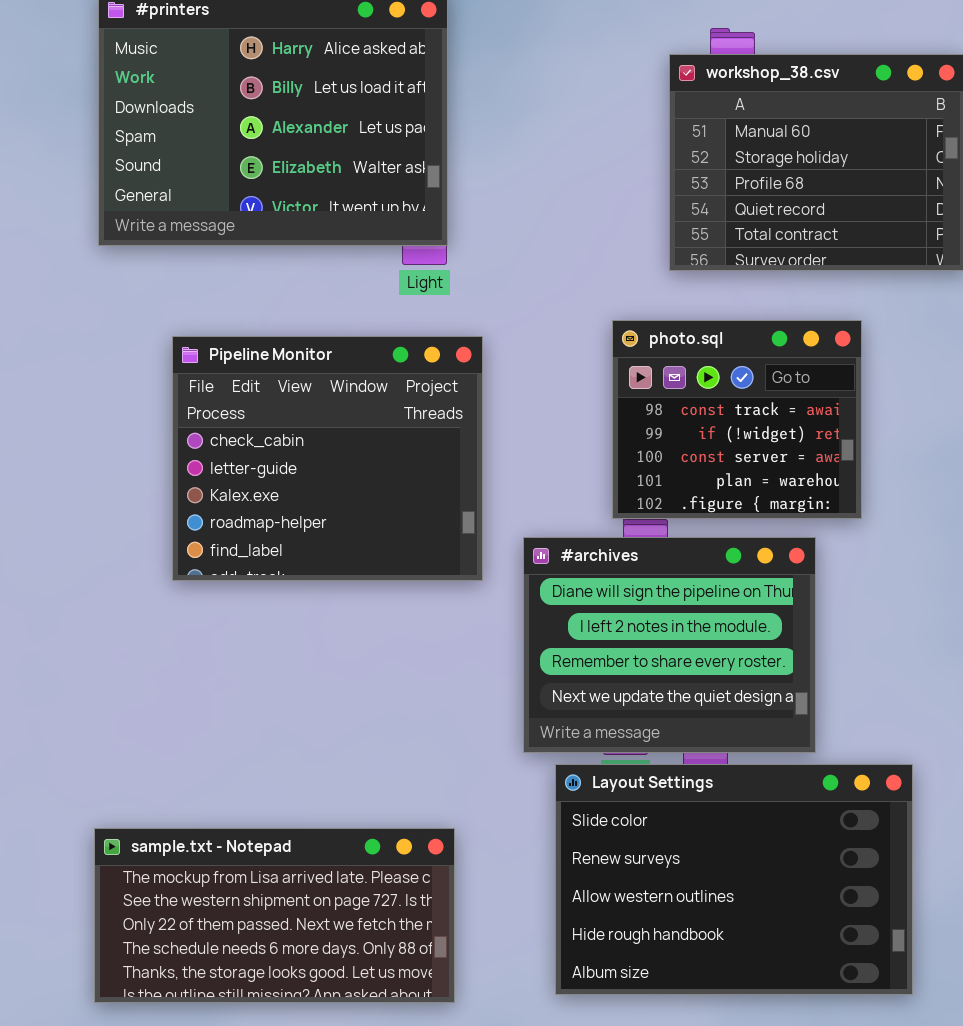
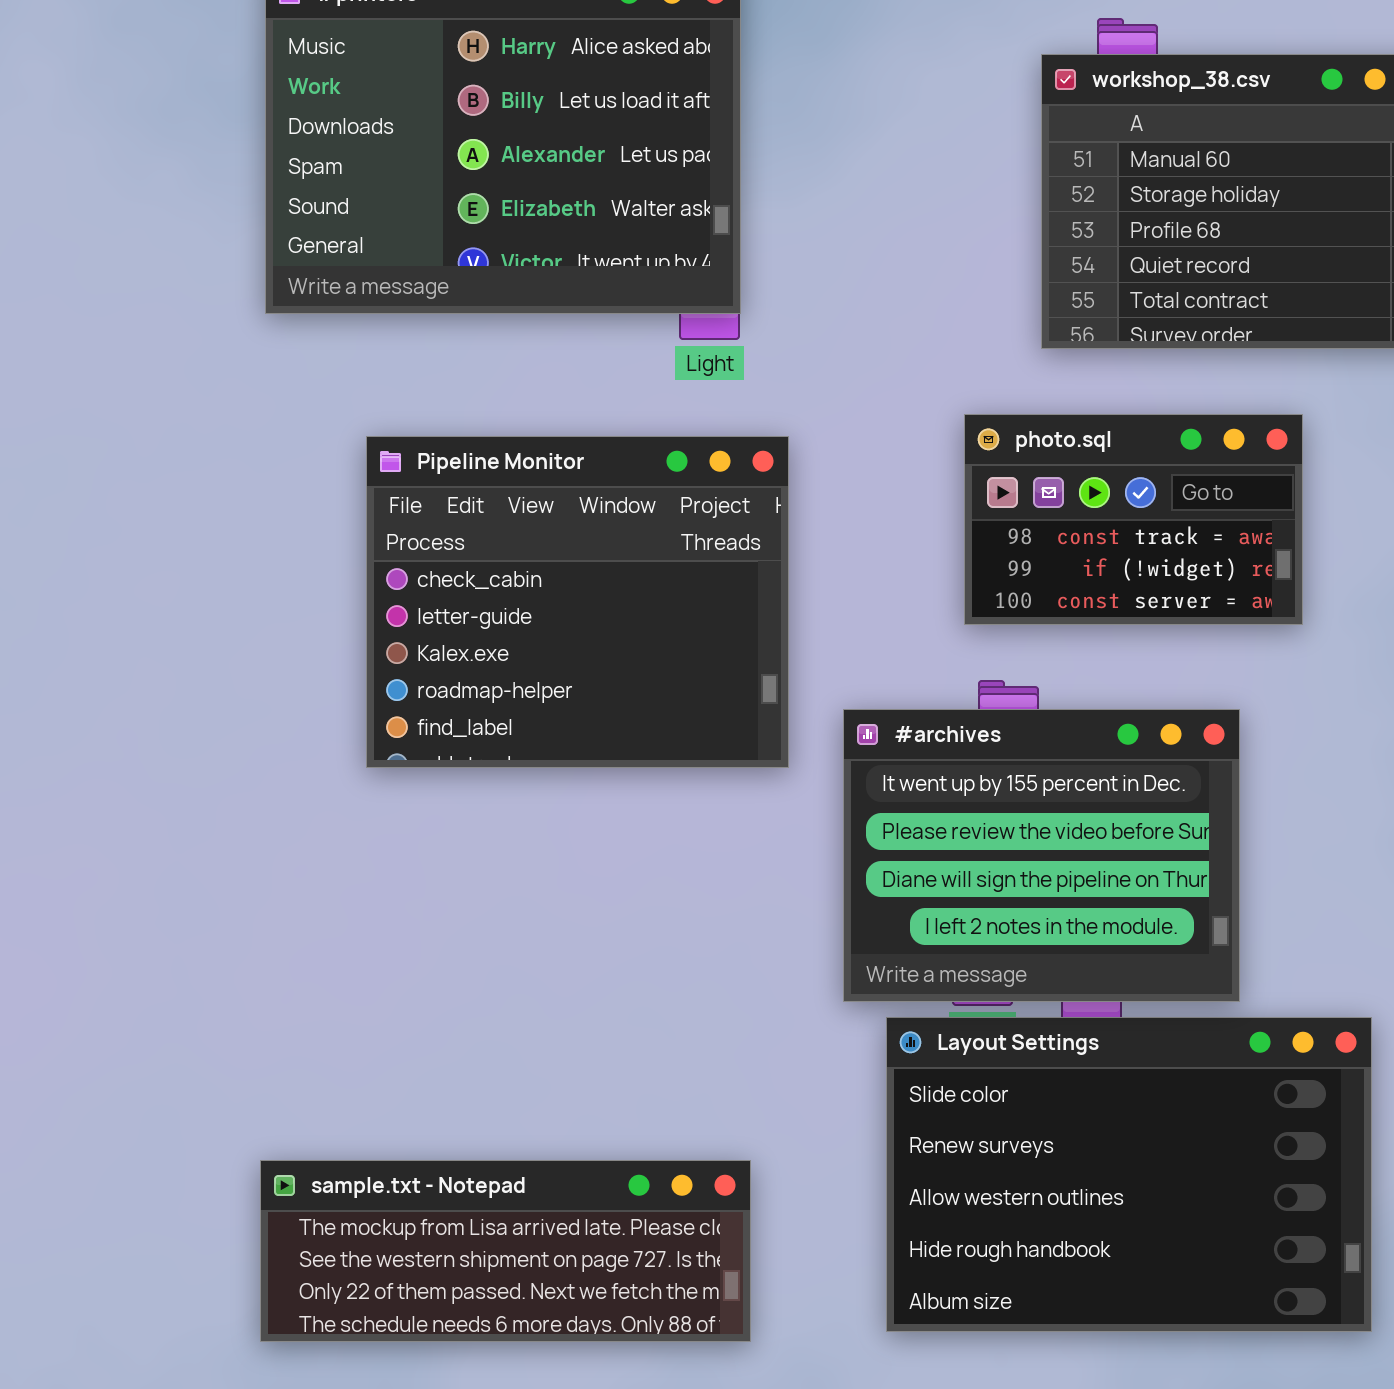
photo.sql: [612,320,862,519] -> [964,414,1303,625], resized
#archives: [523,537,816,753] -> [843,709,1240,1002], scrolled up 2 rows
sample.txt - Notepad: [94,828,455,1003] -> [260,1160,751,1342], resized

